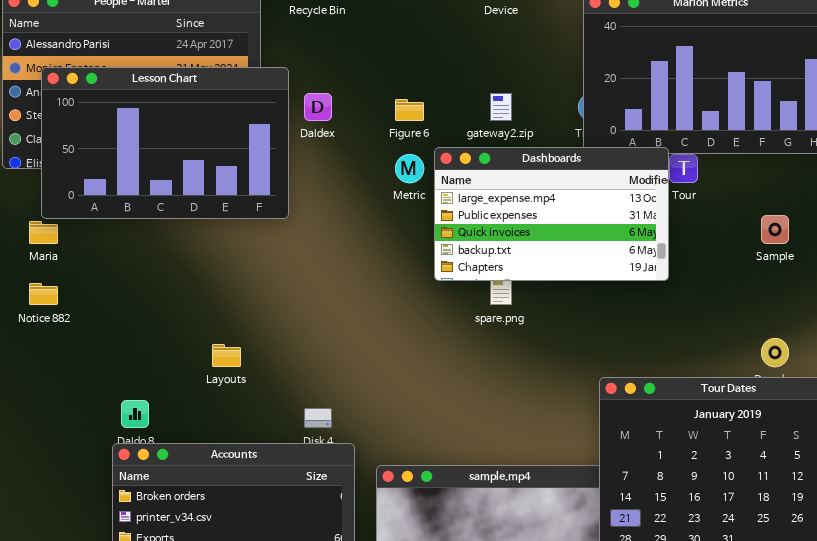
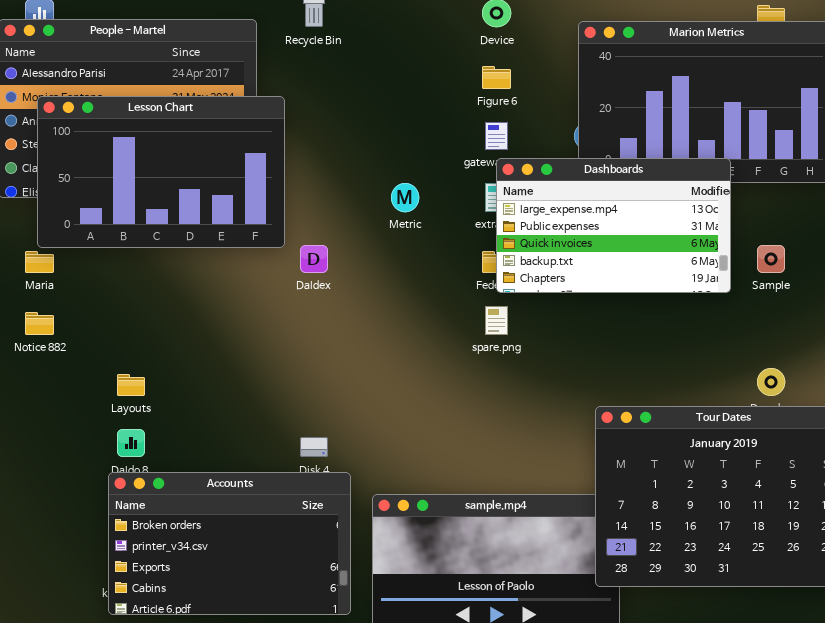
Daldex: [304,93,332,121] -> [300,245,328,273], moved
Figure 6: [395,99,424,121] -> [482,66,511,89], moved
Dashboards: [434,147,669,281] -> [496,158,731,293], moved
Layouts: [212,344,241,367] -> [117,374,145,396], moved

